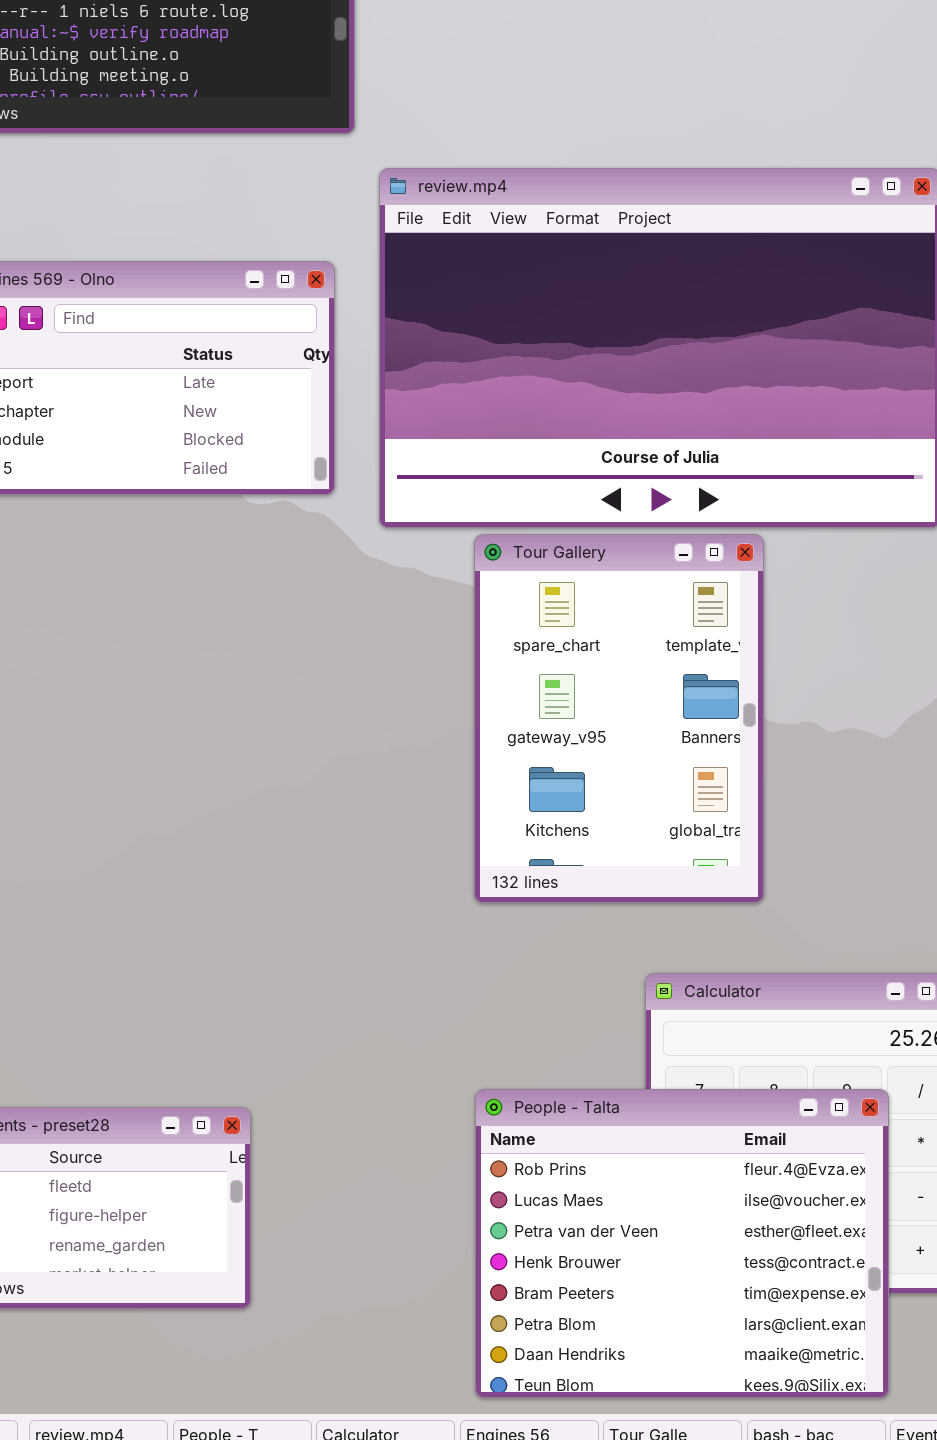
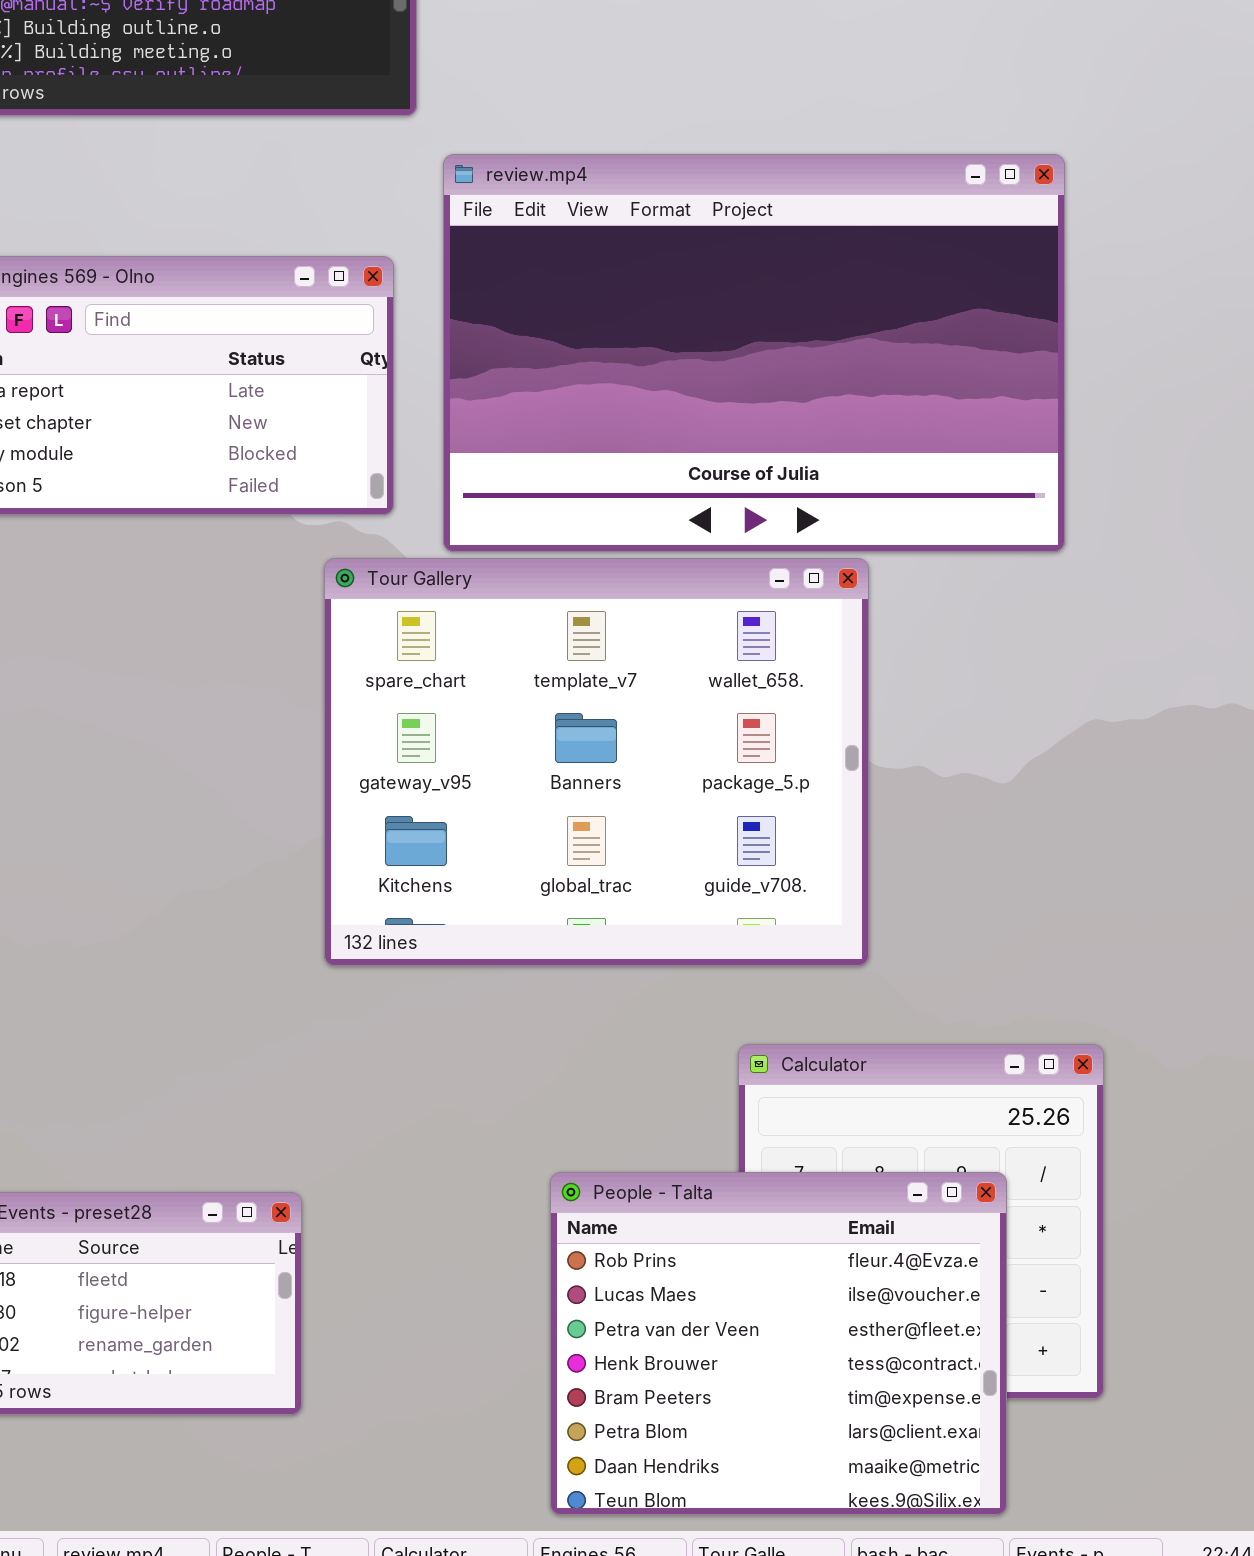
Tour Gallery: [474,534,764,903] -> [324,558,869,966], resized

